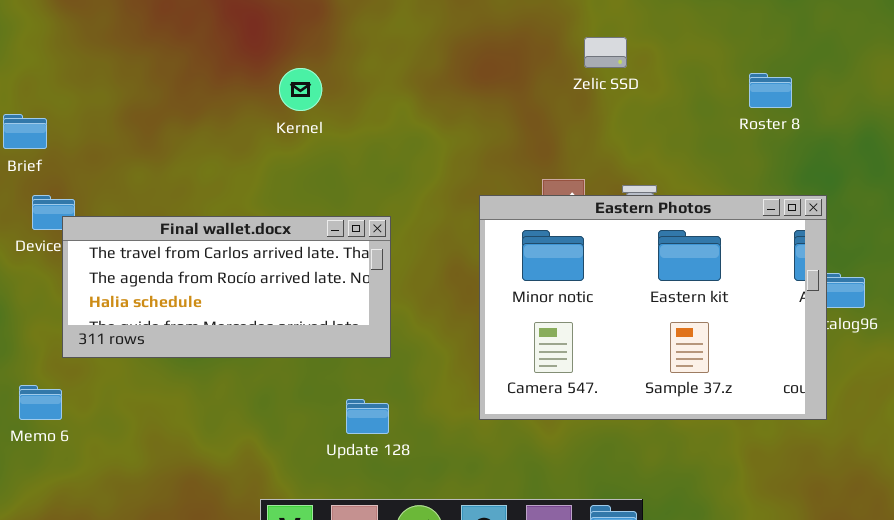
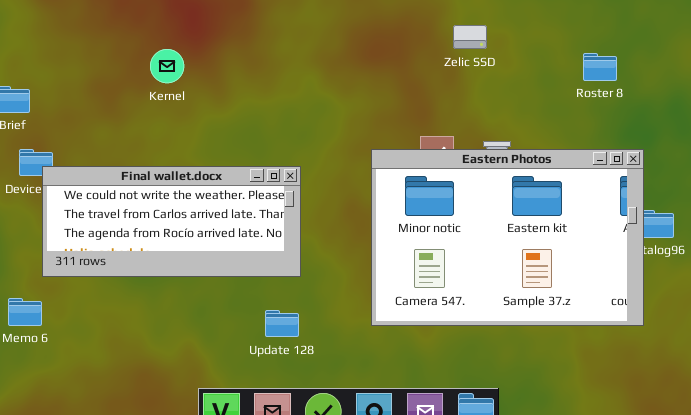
Kernel: [279,68,322,111] -> [150,49,184,83], moved
Final wallet.docx: [62,216,391,358] -> [42,166,301,277], scrolled up 1 row

